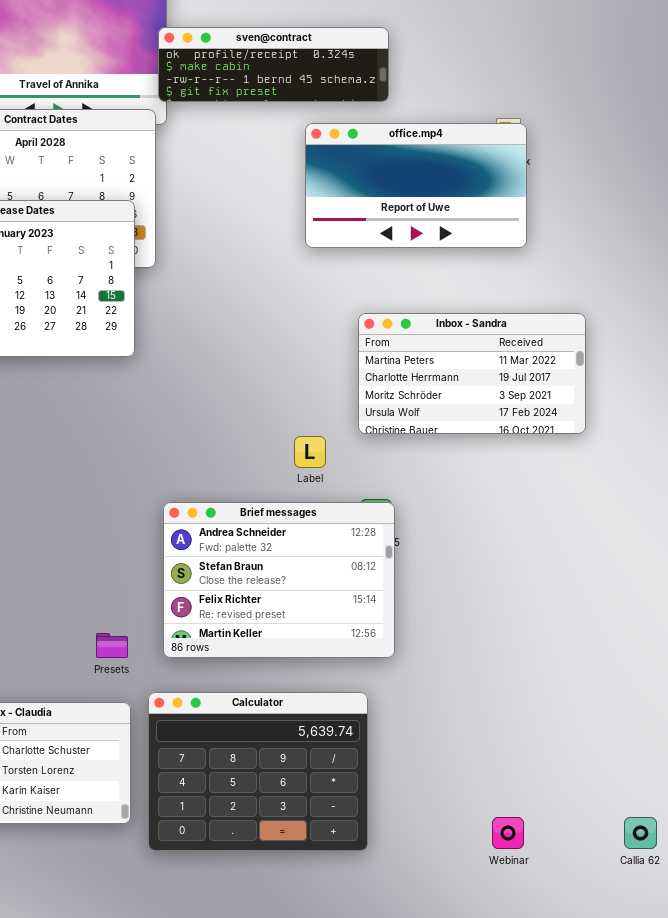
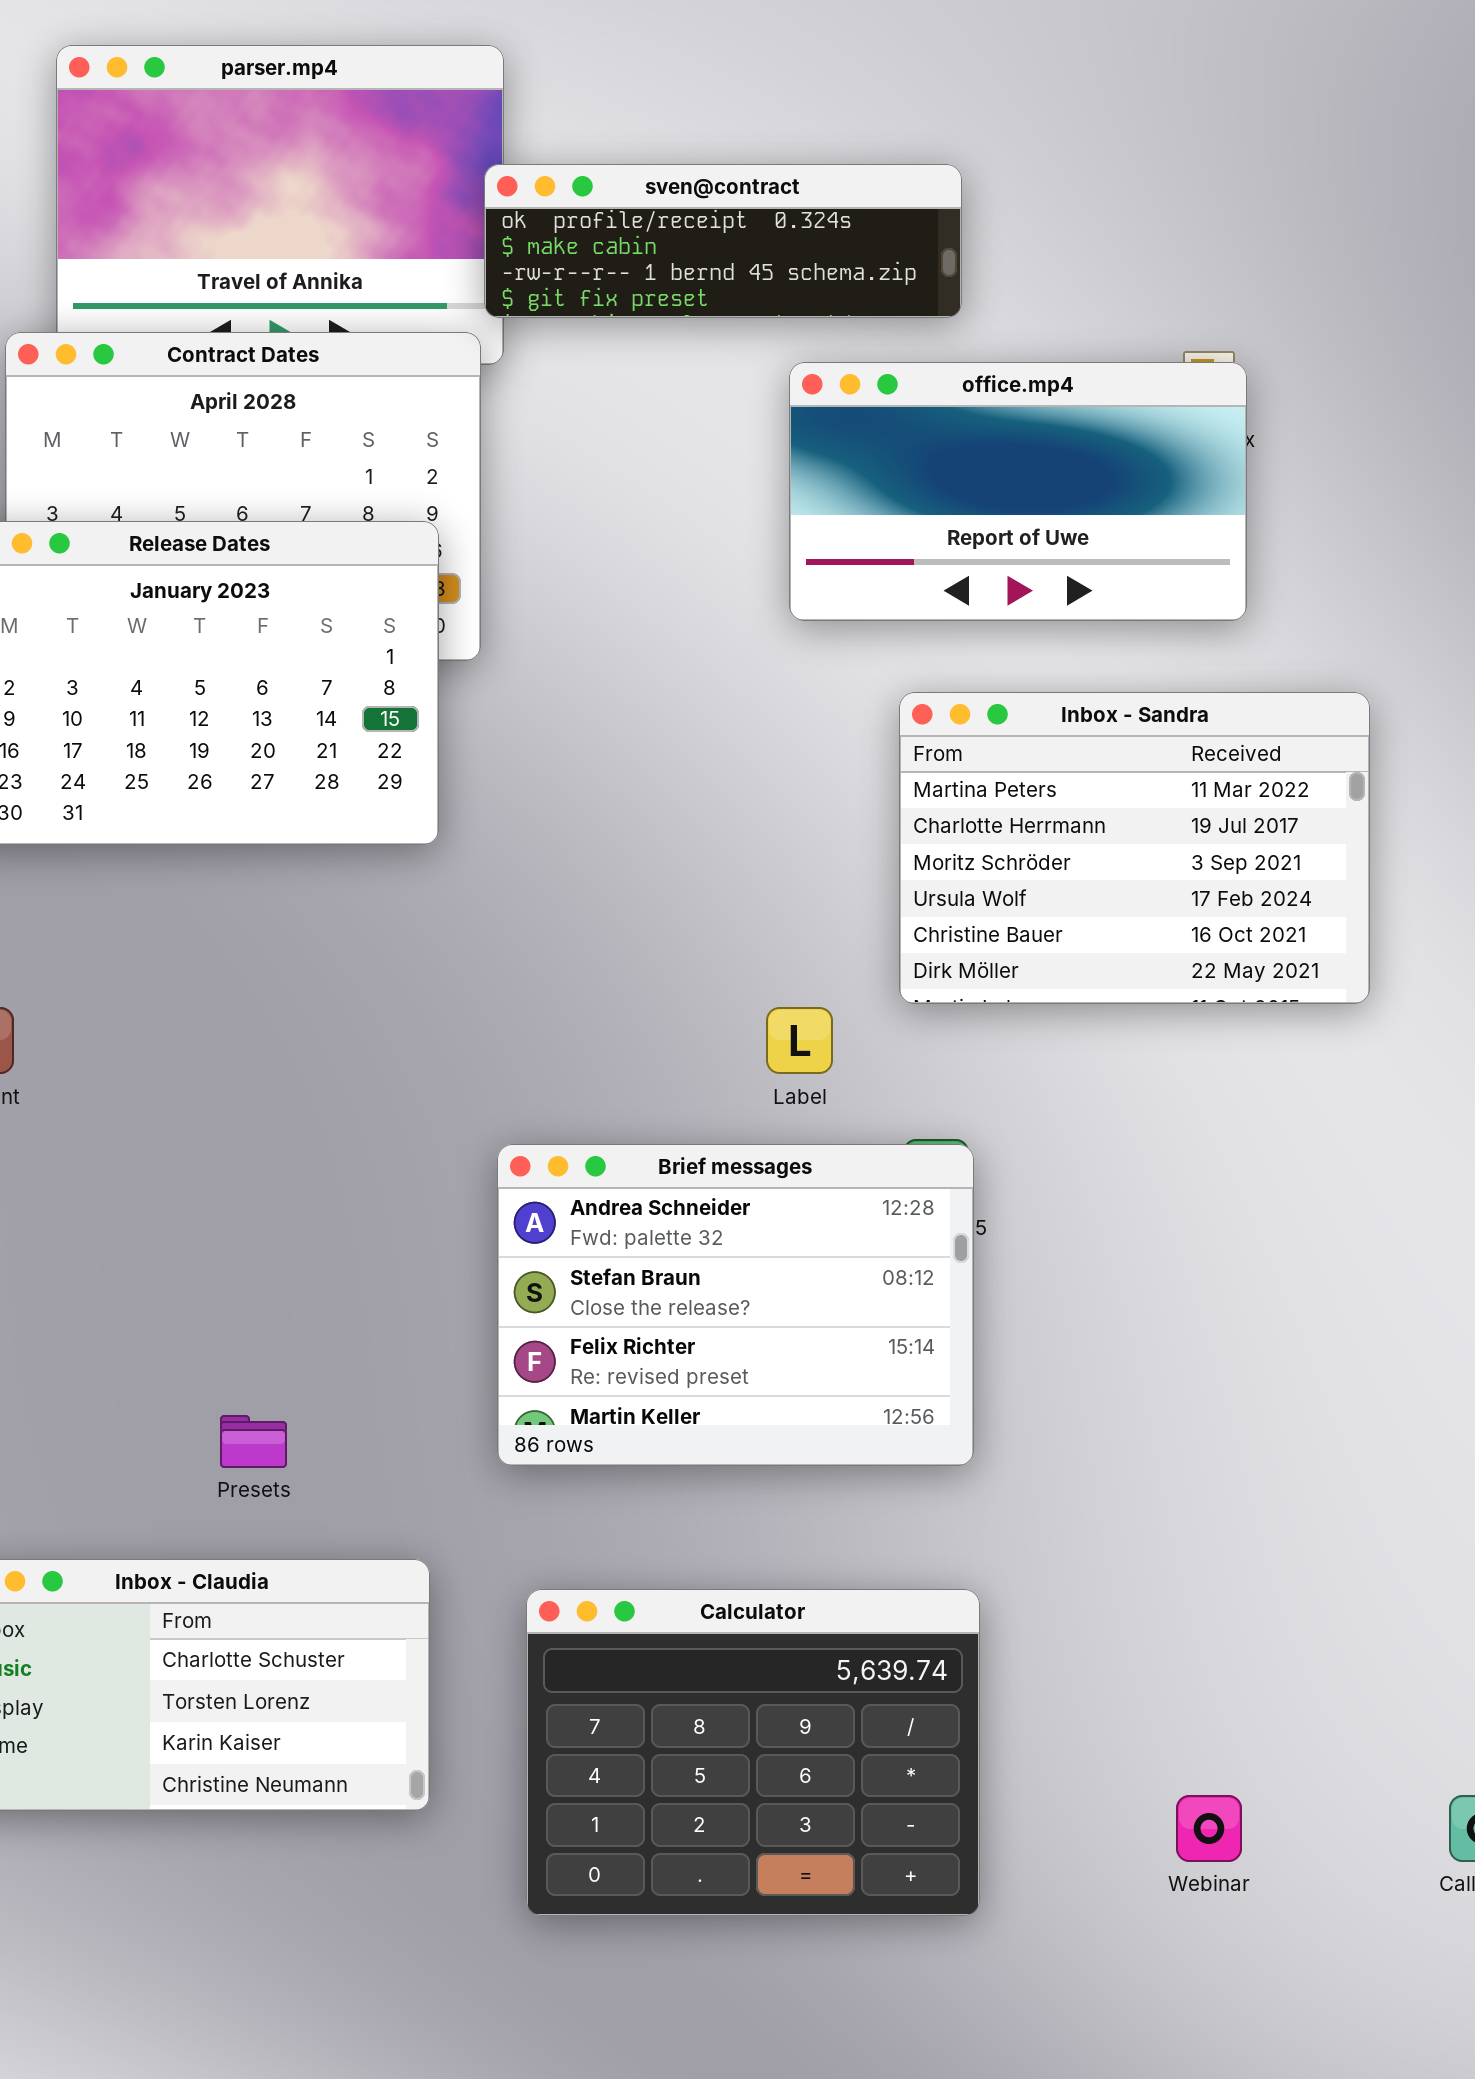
Inbox - Sandra: [358,313,586,434] -> [899,692,1370,1004], resized
Presets: [96,633,128,658] -> [220,1415,287,1468], moved
Calculator: [148,692,368,851] -> [526,1589,980,1916], moved

